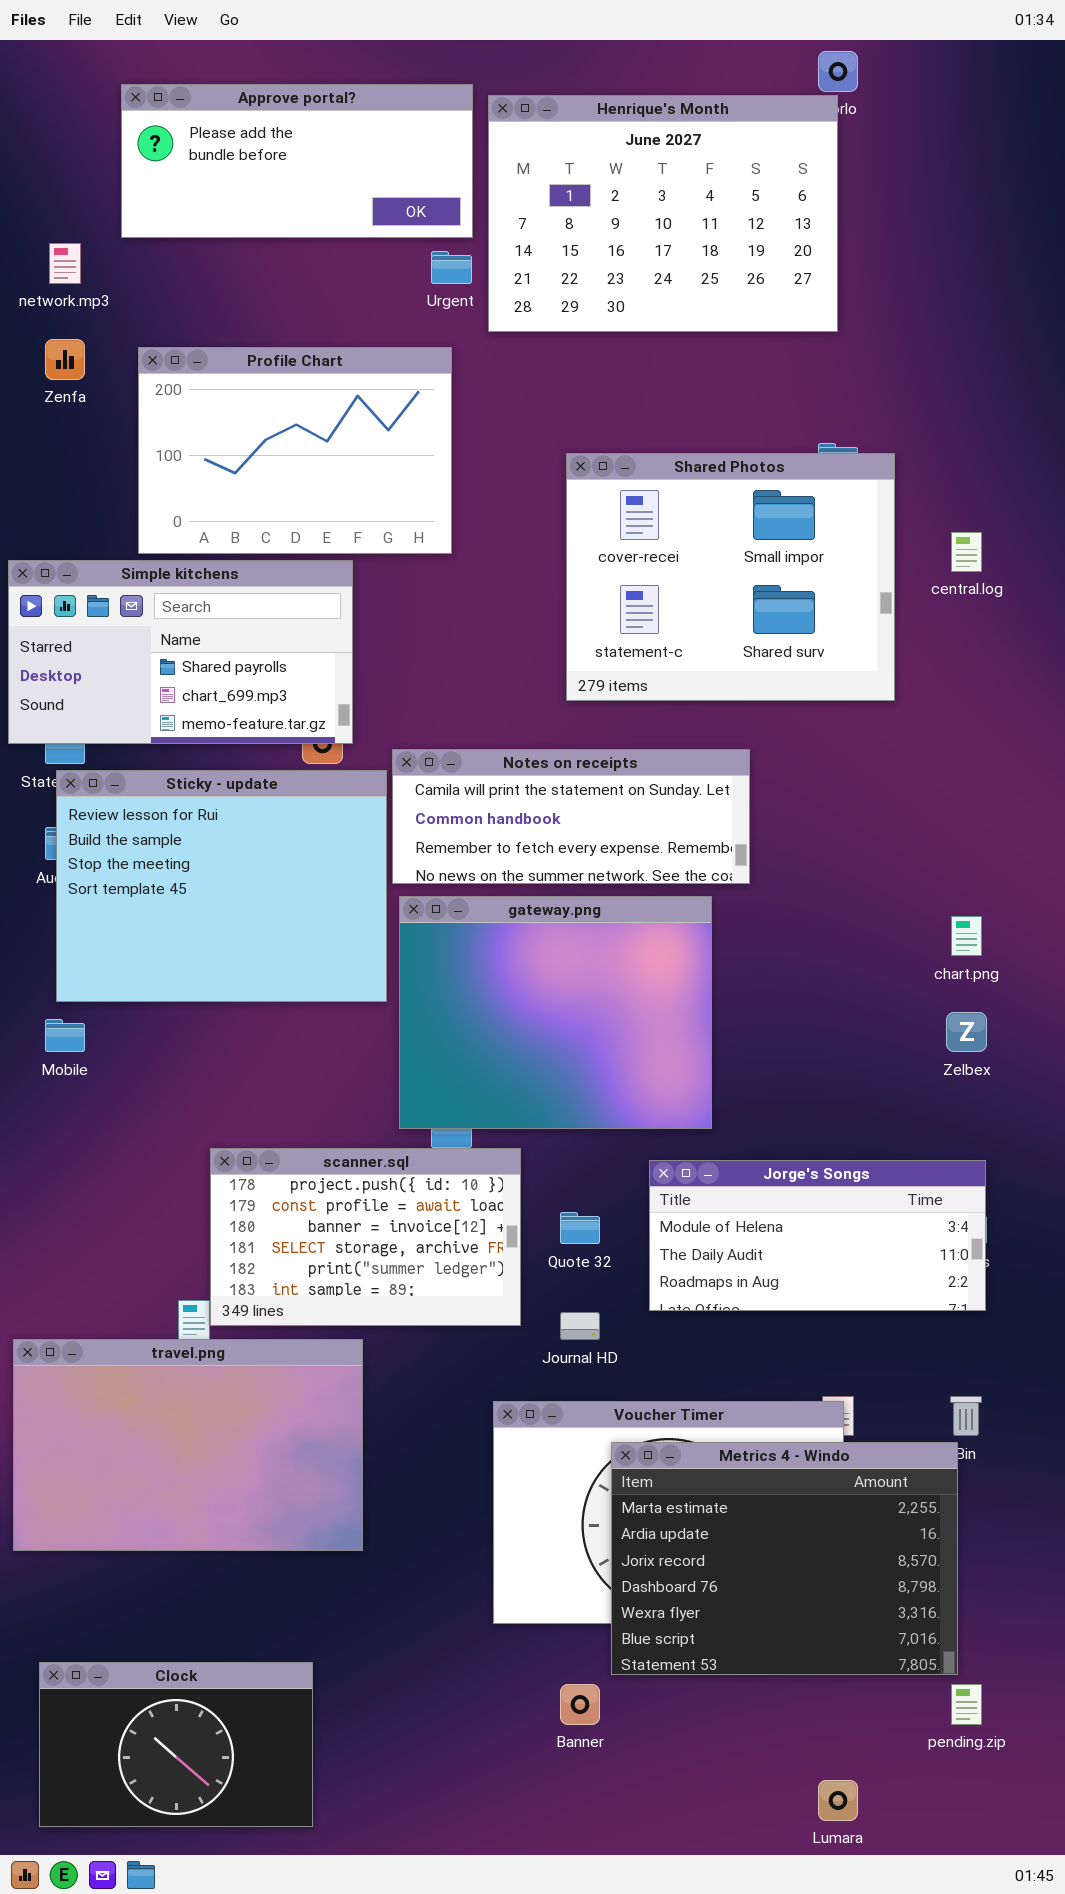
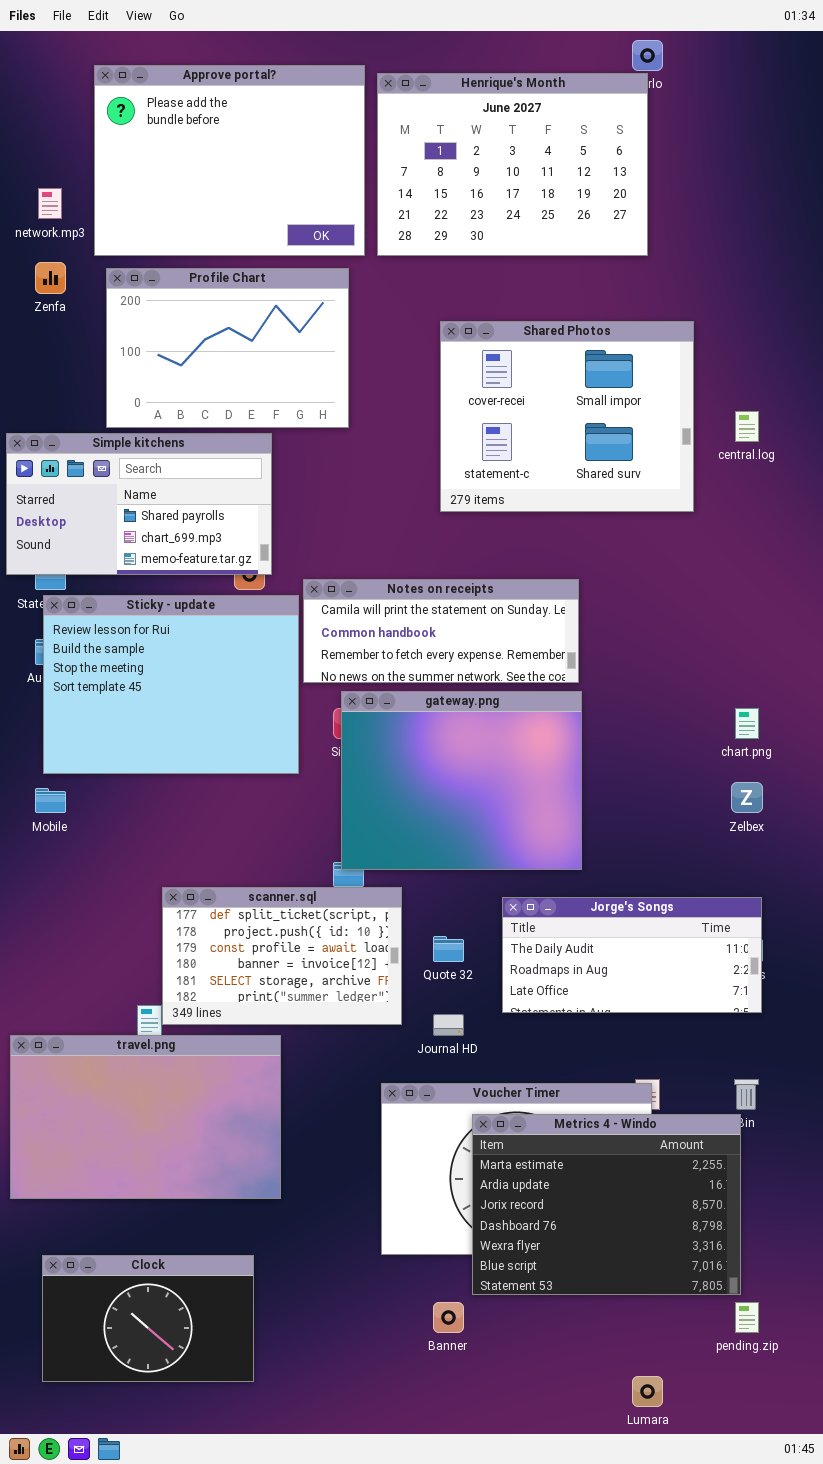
Approve portal?: [121,84,473,238] -> [94,65,365,256], resized
Shared Photos: [566,453,895,701] -> [440,321,694,512], moved
gateway.png: [399,896,712,1129] -> [341,691,582,870], moved
scanner.sql: [210,1148,521,1326] -> [162,887,402,1025], scrolled up 1 row
Jorge's Songs: [649,1160,986,1311] -> [502,897,762,1013], scrolled down 1 row
Clock: [39,1662,313,1827] -> [42,1255,254,1382], moved

